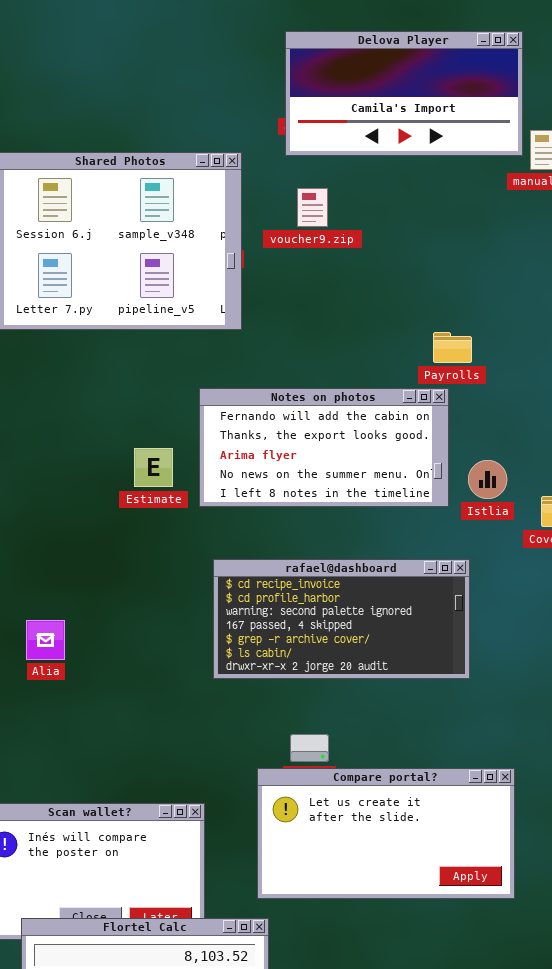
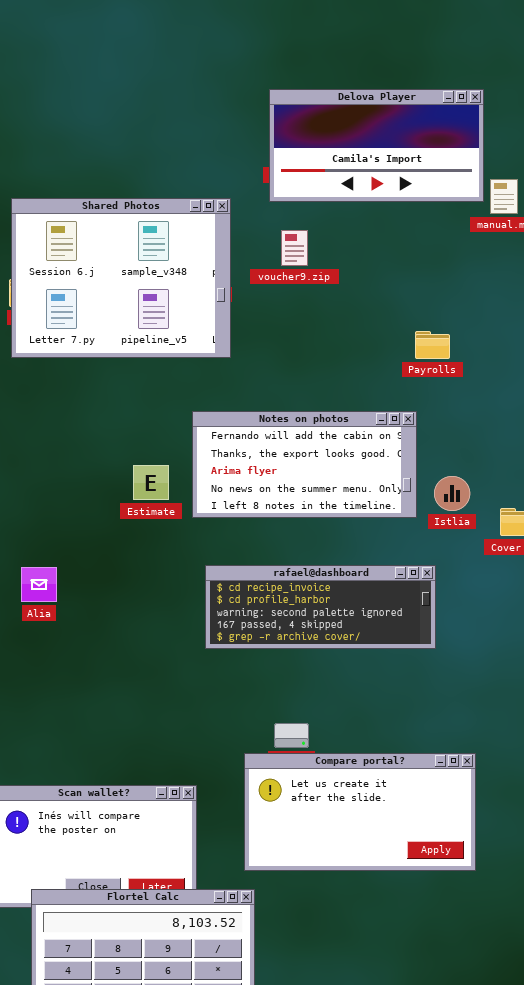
Payrolls: [433,332,472,363] -> [415,331,450,359], moved
rafael@dashboard: [213,559,470,679] -> [205,565,436,649], resized
Alia: [26,620,65,660] -> [21,567,57,602], moved

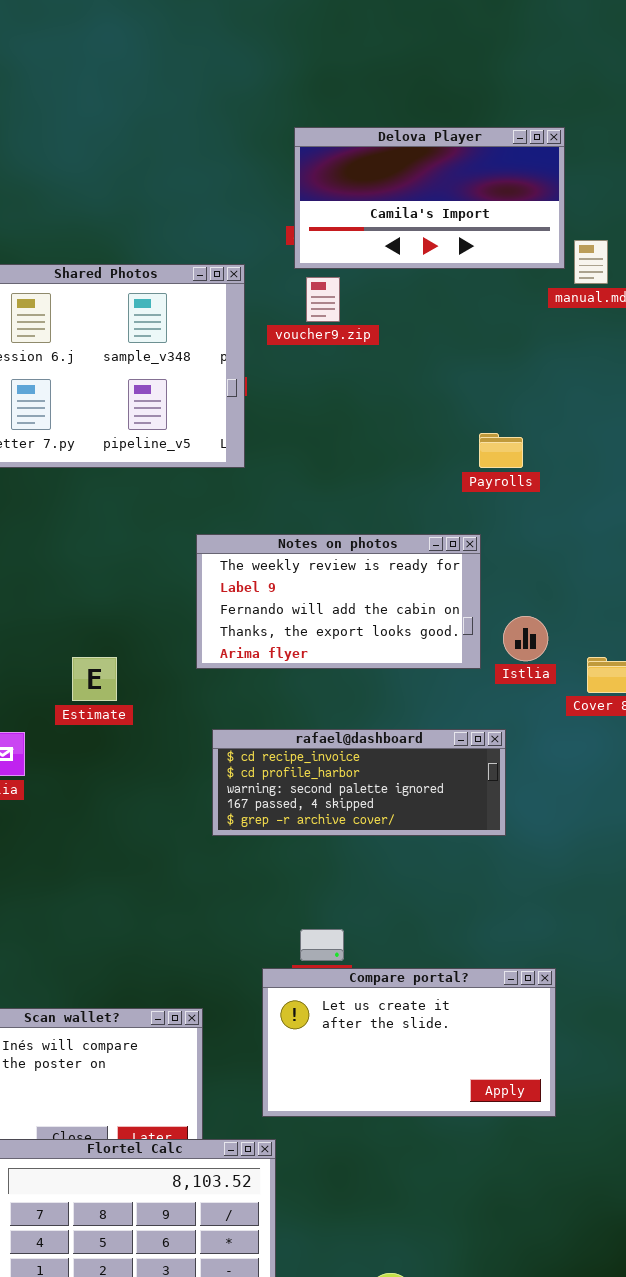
voucher9.zip: [281,230,308,266] -> [306,277,340,322], moved
Notes on photos: [192,411,417,518] -> [196,534,481,669], scrolled up 2 rows
Estimate: [133,465,169,500] -> [72,657,117,701], moved

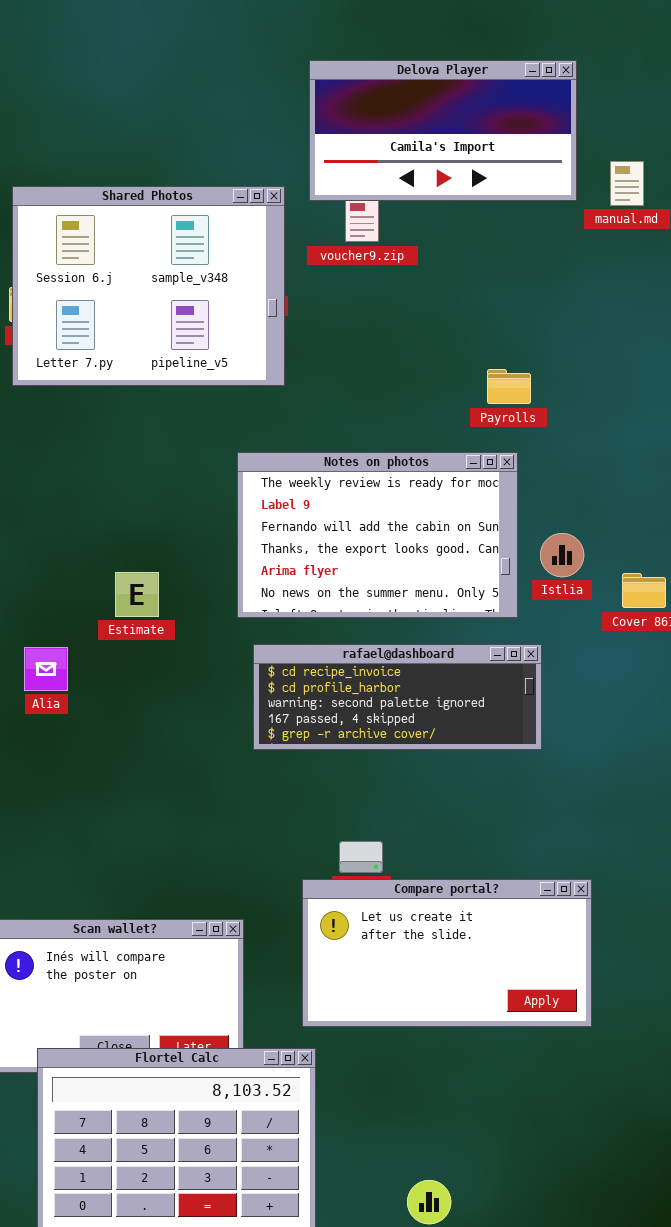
Delova Player: [294,127,565,269] -> [309,60,577,201], moved
Payrolls: [479,433,523,468] -> [487,369,531,404], moved
Notes on photos: [196,534,481,669] -> [237,452,518,618], resized

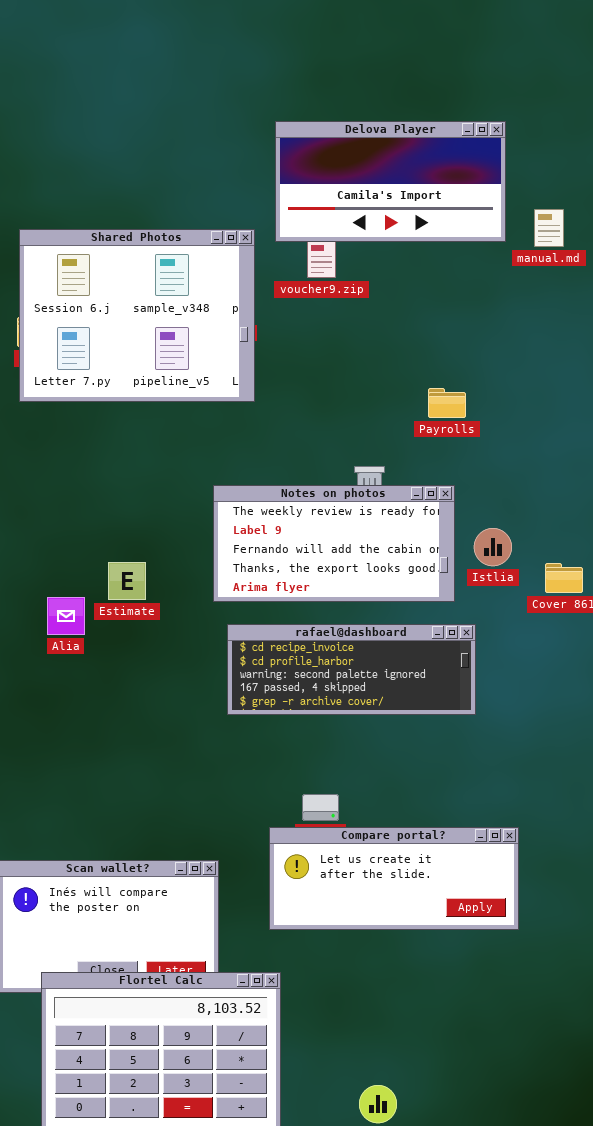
Notes on photos: [237,452,518,618] -> [213,485,455,602], resized
Alia: [24,647,68,691] -> [47,597,85,635], moved
Compare portal?: [302,879,592,1027] -> [269,827,519,930], resized

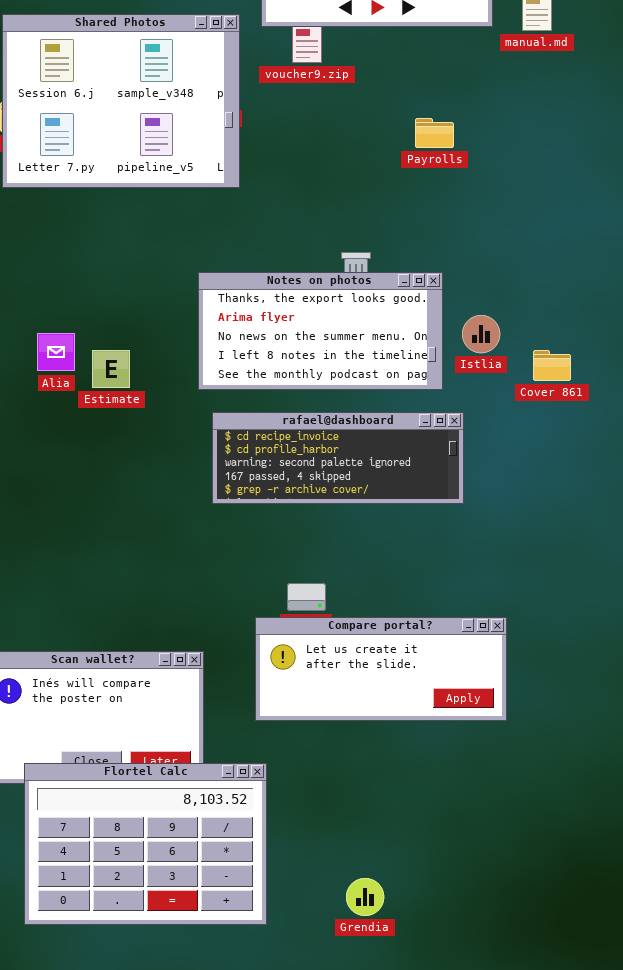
Payrolls: [428,388,466,418] -> [415,118,454,148], moved
Notes on photos: [213,485,455,602] -> [198,272,443,390], scrolled down 3 rows
Alia: [47,597,85,635] -> [37,333,75,371], moved

